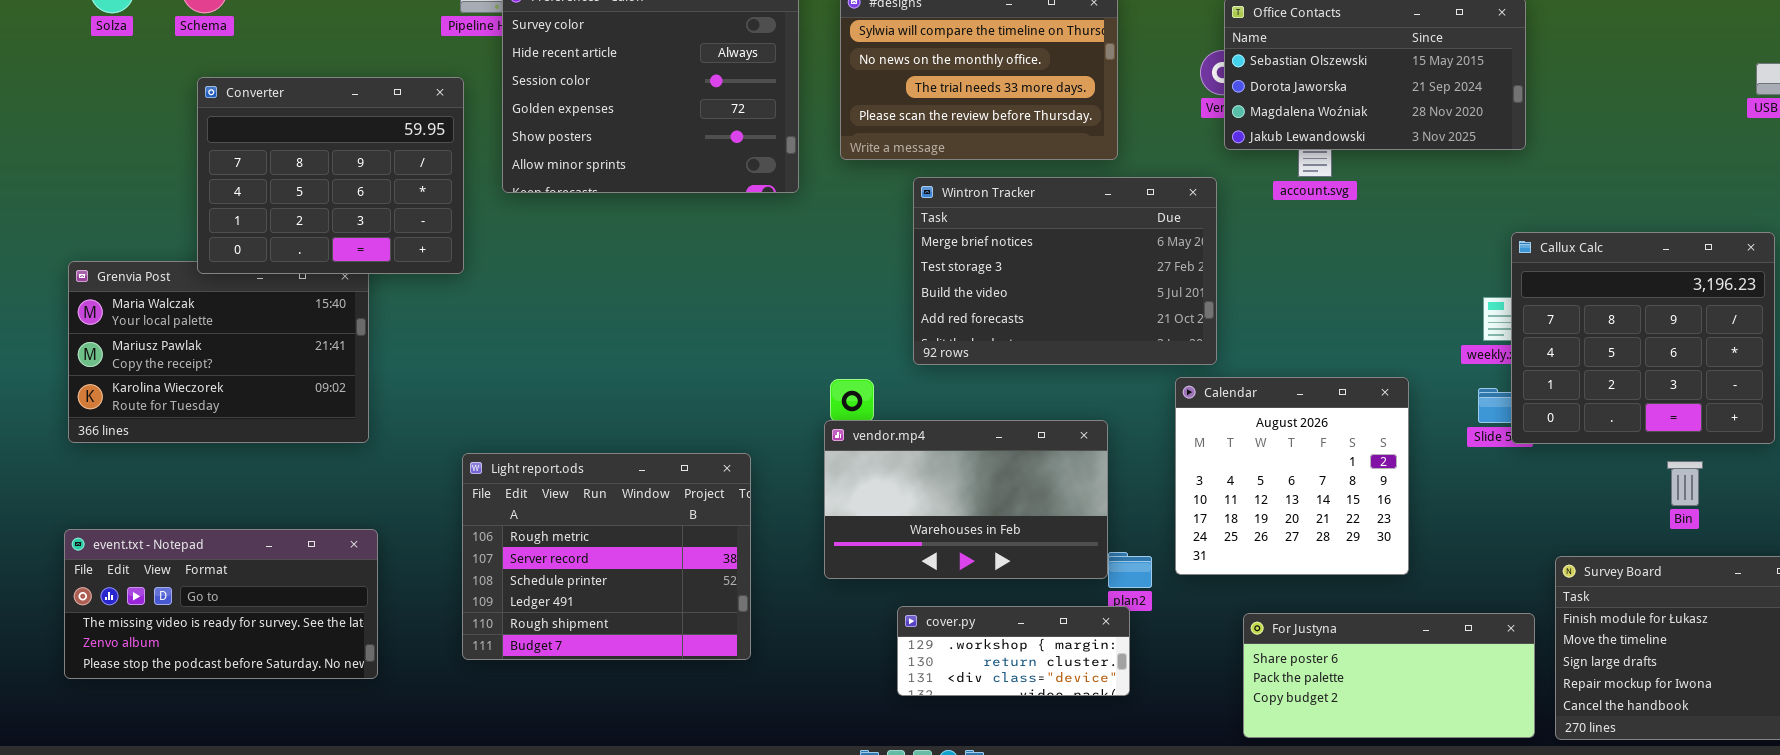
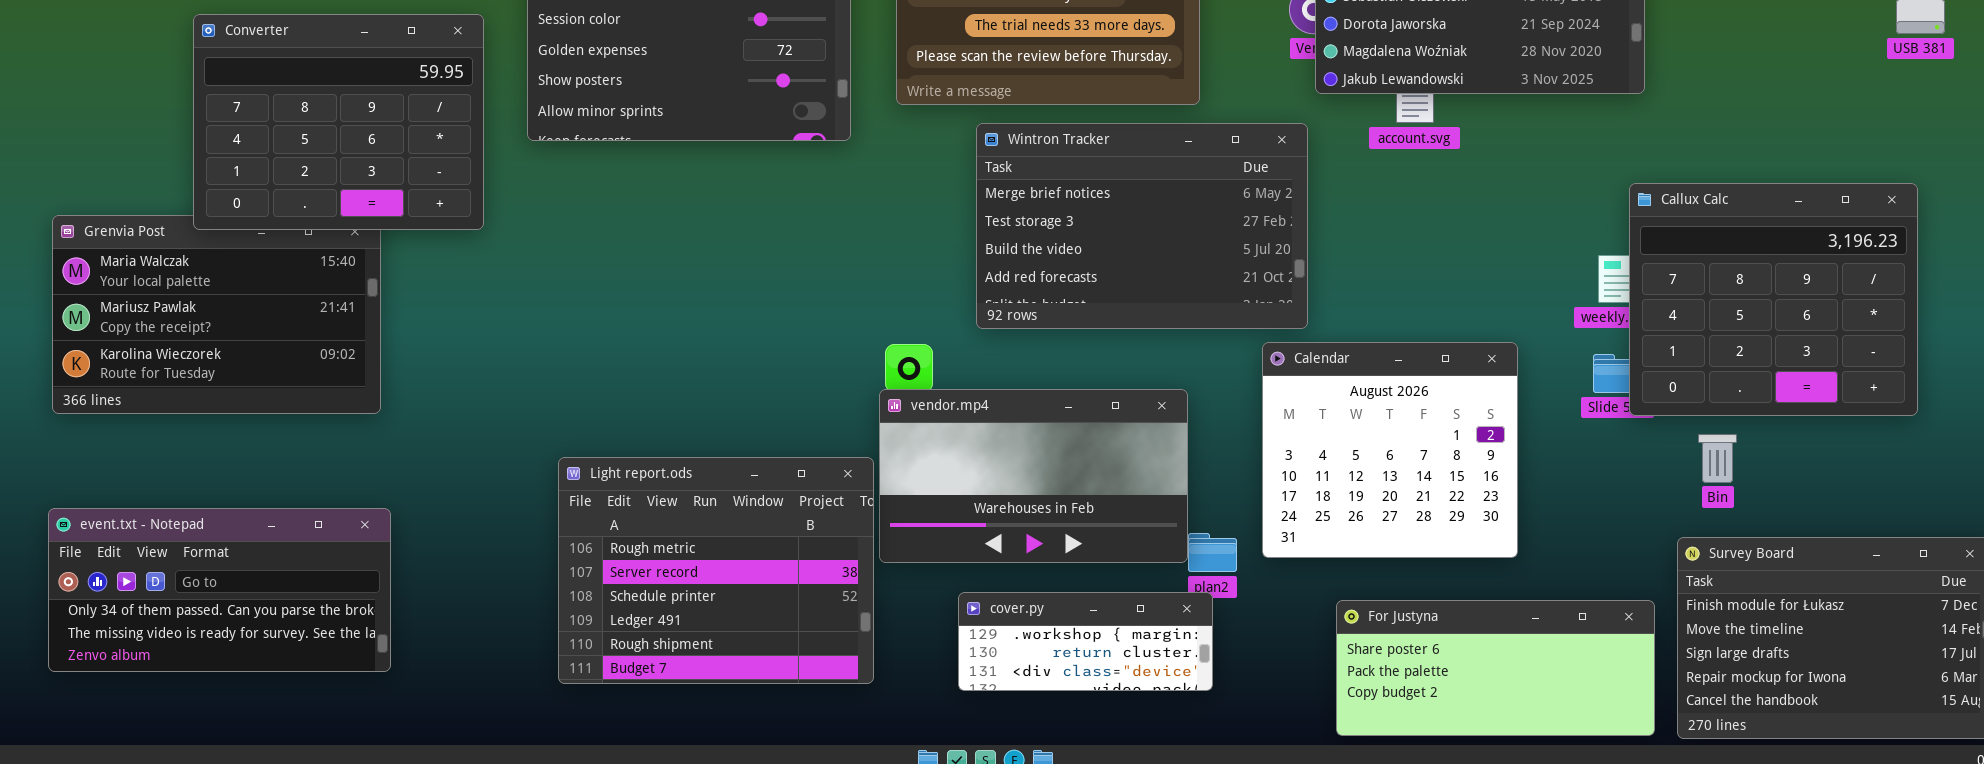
Light report.ods: [462,453,751,660] -> [558,457,874,684], moved
Bin: [1667,461,1703,506] -> [1698,434,1737,483], moved
event.txt - Notepad: [64,529,378,679] -> [48,508,391,672], scrolled up 1 row

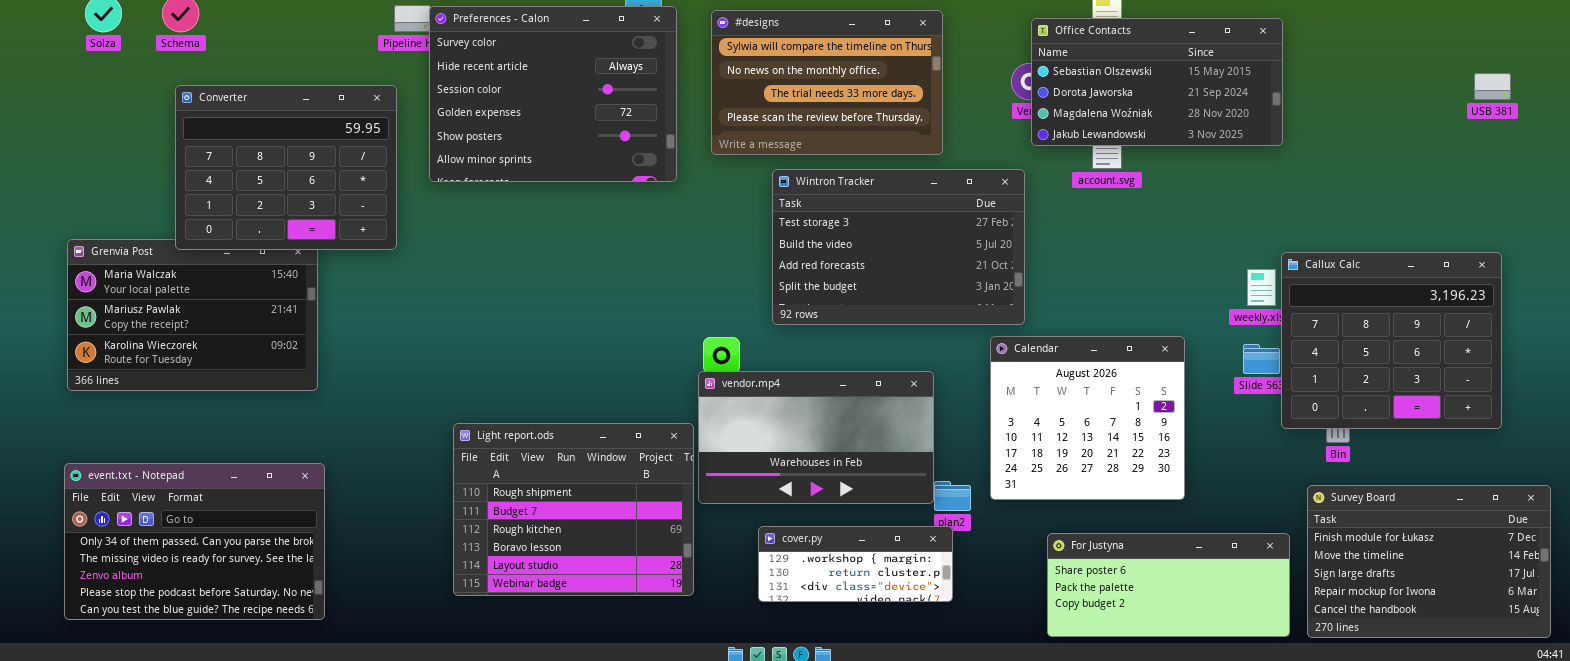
Wintron Tracker: [976,123,1308,329] -> [772,169,1025,325], scrolled down 1 row
Callux Calc: [1629,183,1918,416] -> [1281,252,1502,429], moved
Light report.ods: [558,457,874,684] -> [453,423,694,596], scrolled down 4 rows
event.txt - Notepad: [48,508,391,672] -> [64,463,325,620], resized

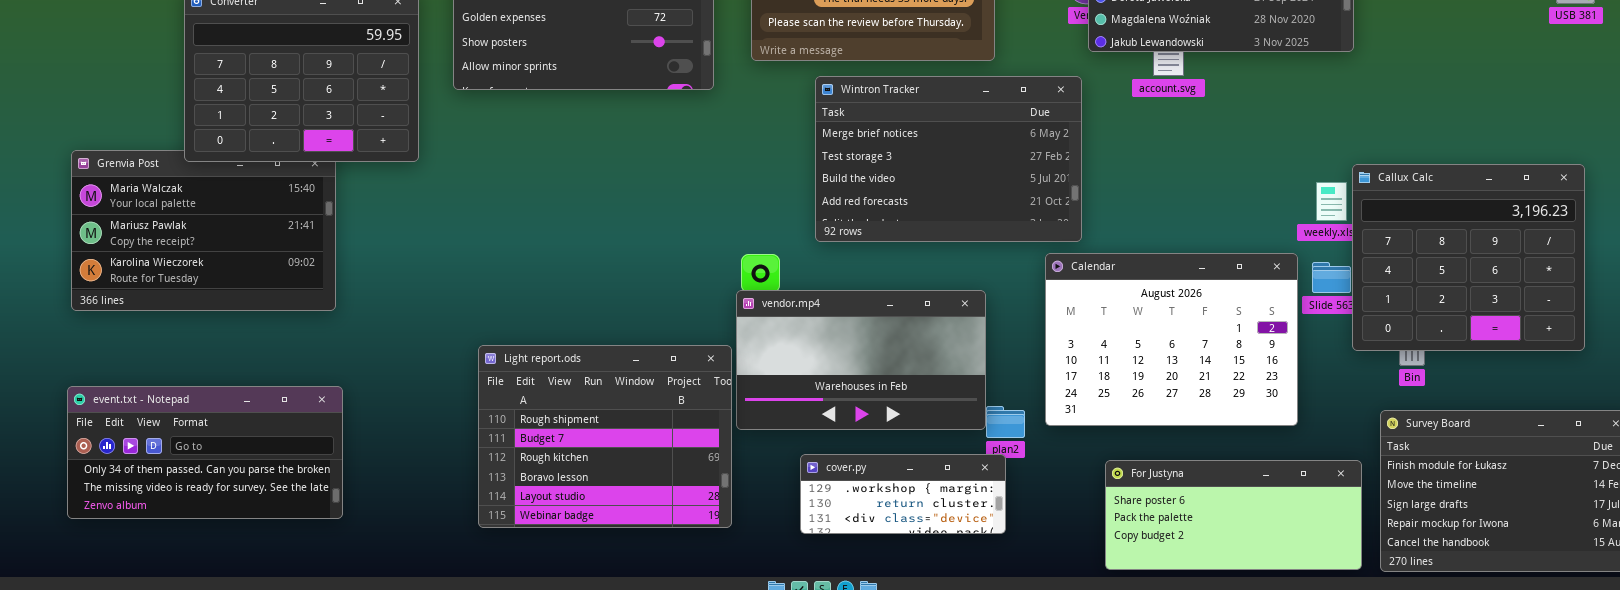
Wintron Tracker: [772,169,1025,325] -> [815,76,1082,242], scrolled up 1 row
Calendar: [990,336,1185,500] -> [1045,253,1298,426], resized
event.txt - Notepad: [64,463,325,620] -> [67,386,343,519], resized

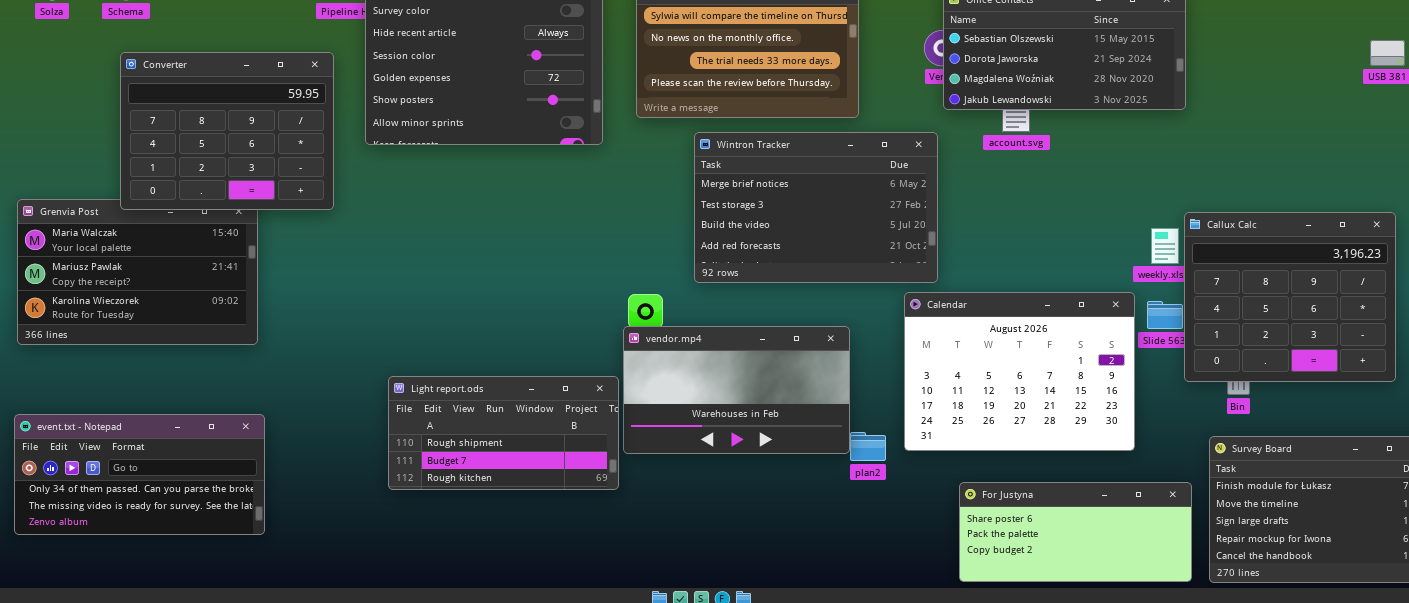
Light report.ods: [478,345,732,528] -> [388,376,619,490], resized
cover.py: [800,454,1006,534] -> none, closed

